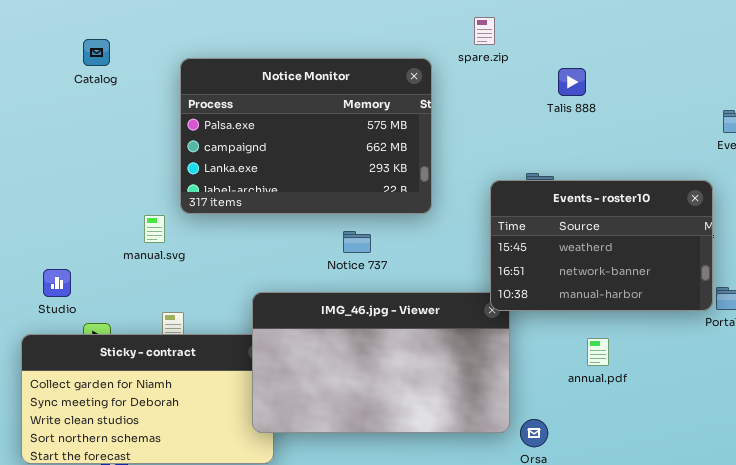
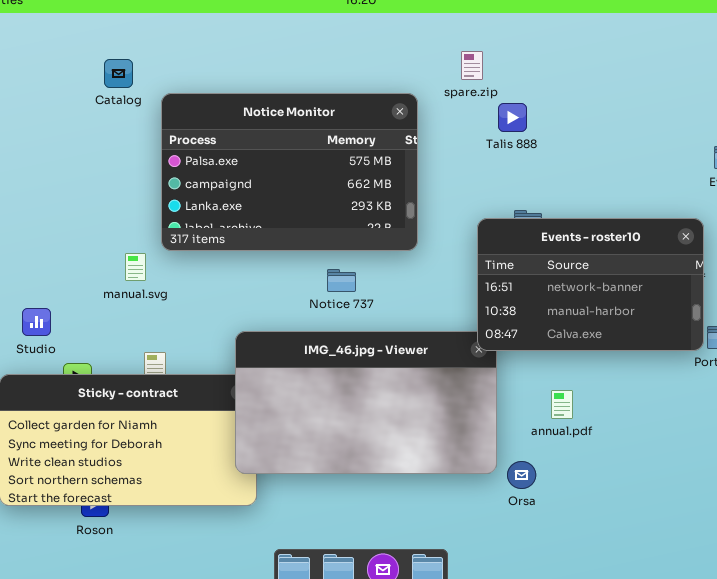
Catalog: [83,39,110,66] -> [104,59,133,88], moved
Talis 888: [558,68,586,96] -> [498,103,527,132], moved
Events - roster10: [490,180,713,311] -> [477,218,704,351], scrolled down 1 row
annual.pdf: [587,338,609,366] -> [551,390,573,419], moved

